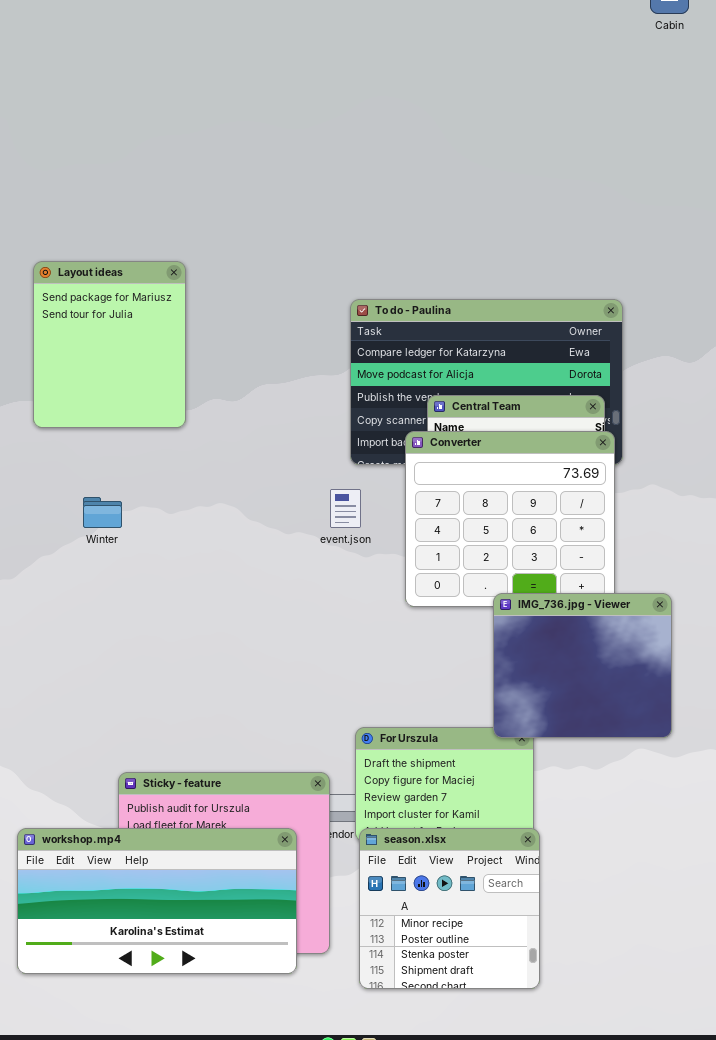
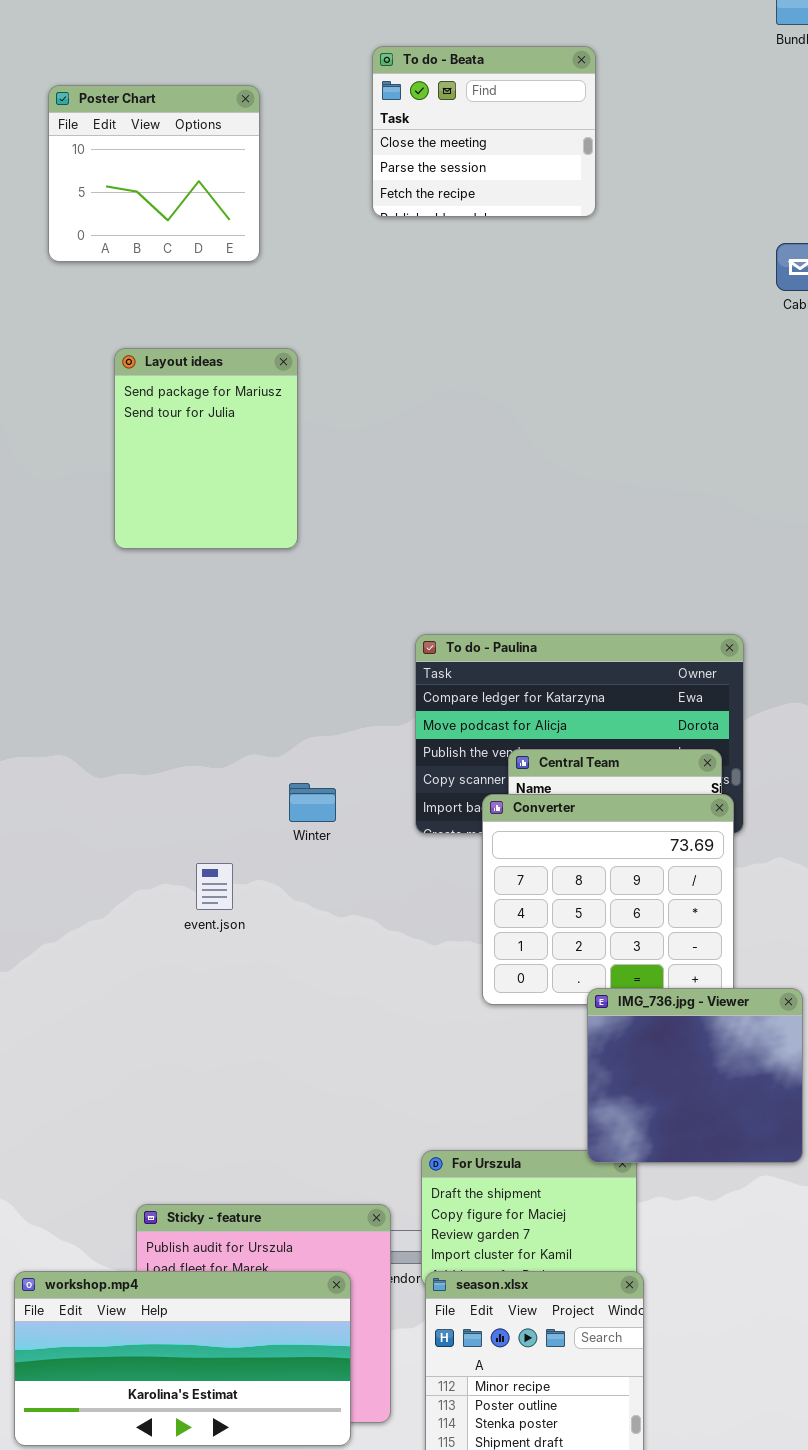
Layout ideas: [33,261,186,428] -> [114,348,298,549], moved
event.json: [330,489,361,528] -> [196,863,233,910], moved
Winter: [83,497,122,528] -> [289,783,336,822], moved

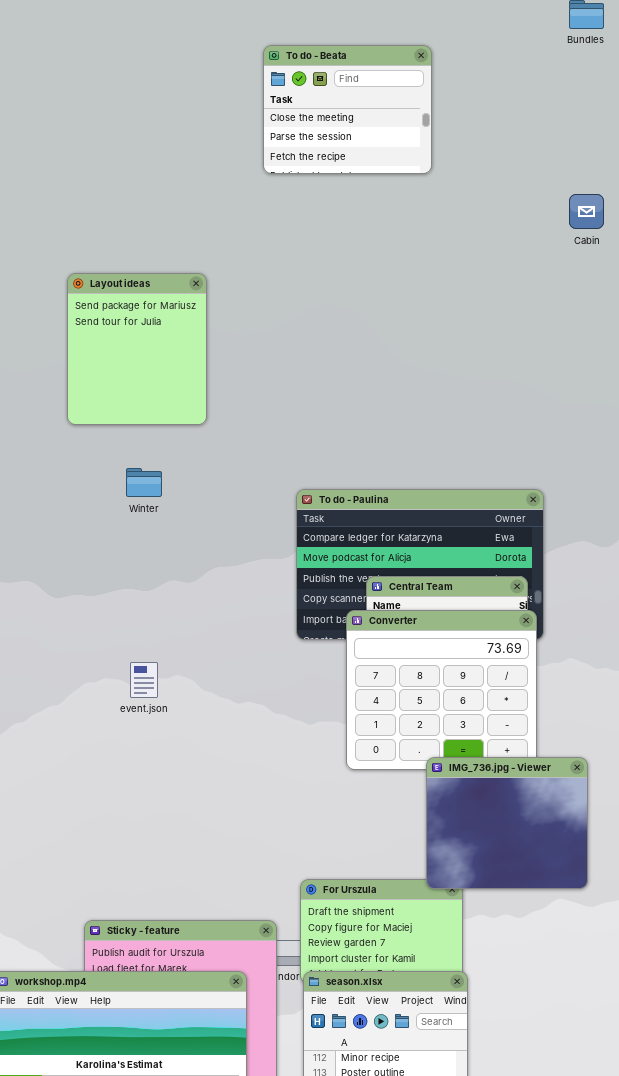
Poster Chart: [48,85,260,262] -> none, closed
Winter: [289,783,336,822] -> [126,468,162,497], moved

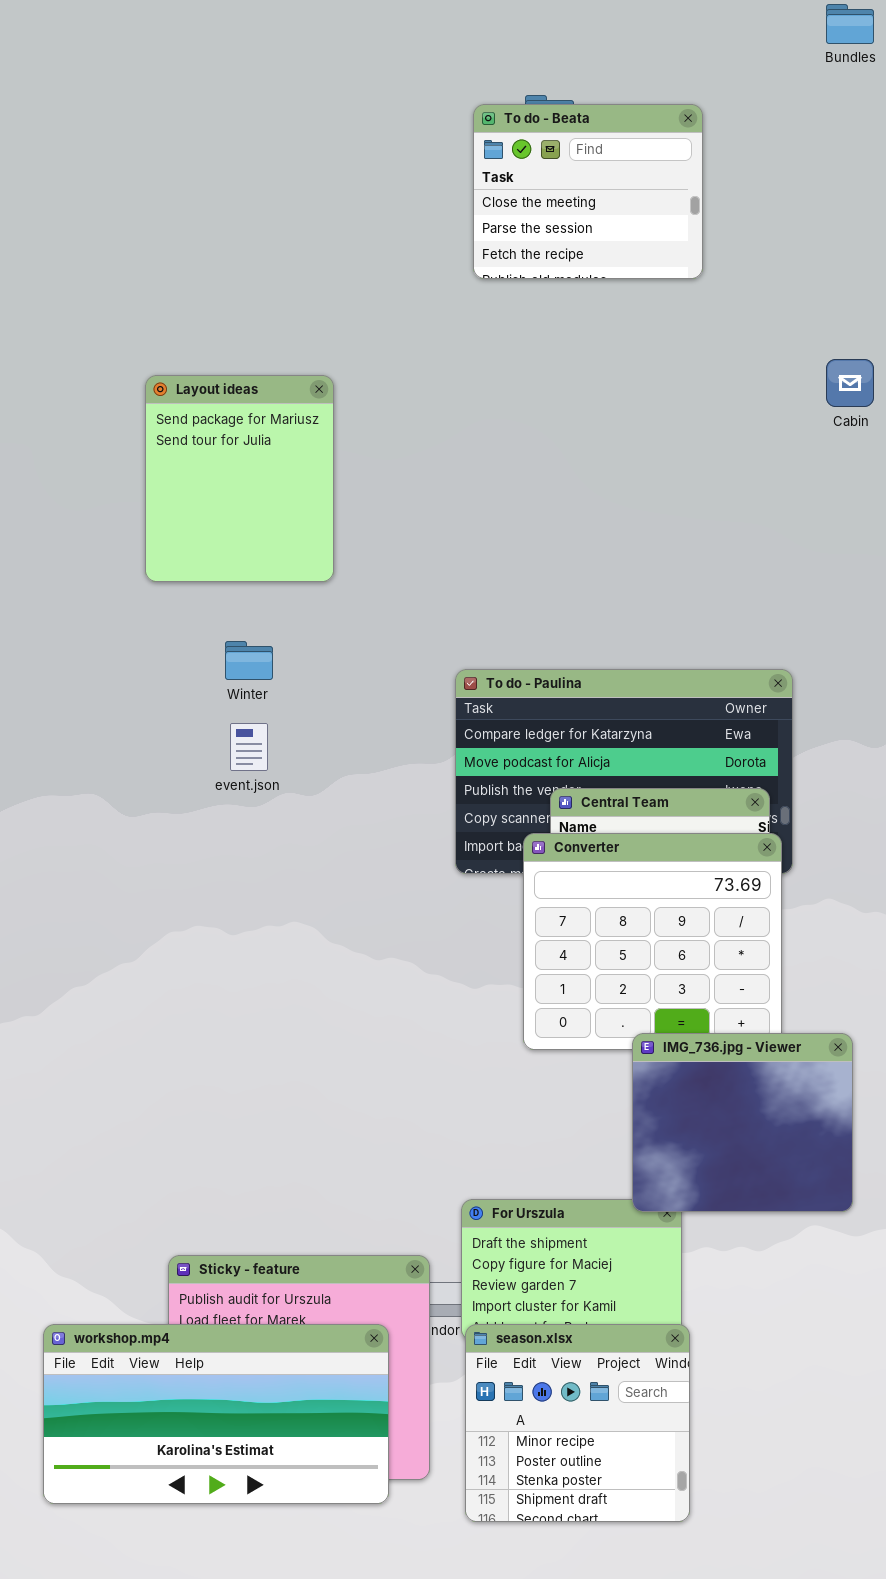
To do - Beata: [263,45,432,174] -> [473,104,703,279], moved
Cabin: [569,194,604,229] -> [826,359,874,407], moved
event.json: [130,662,158,698] -> [230,723,268,771], moved

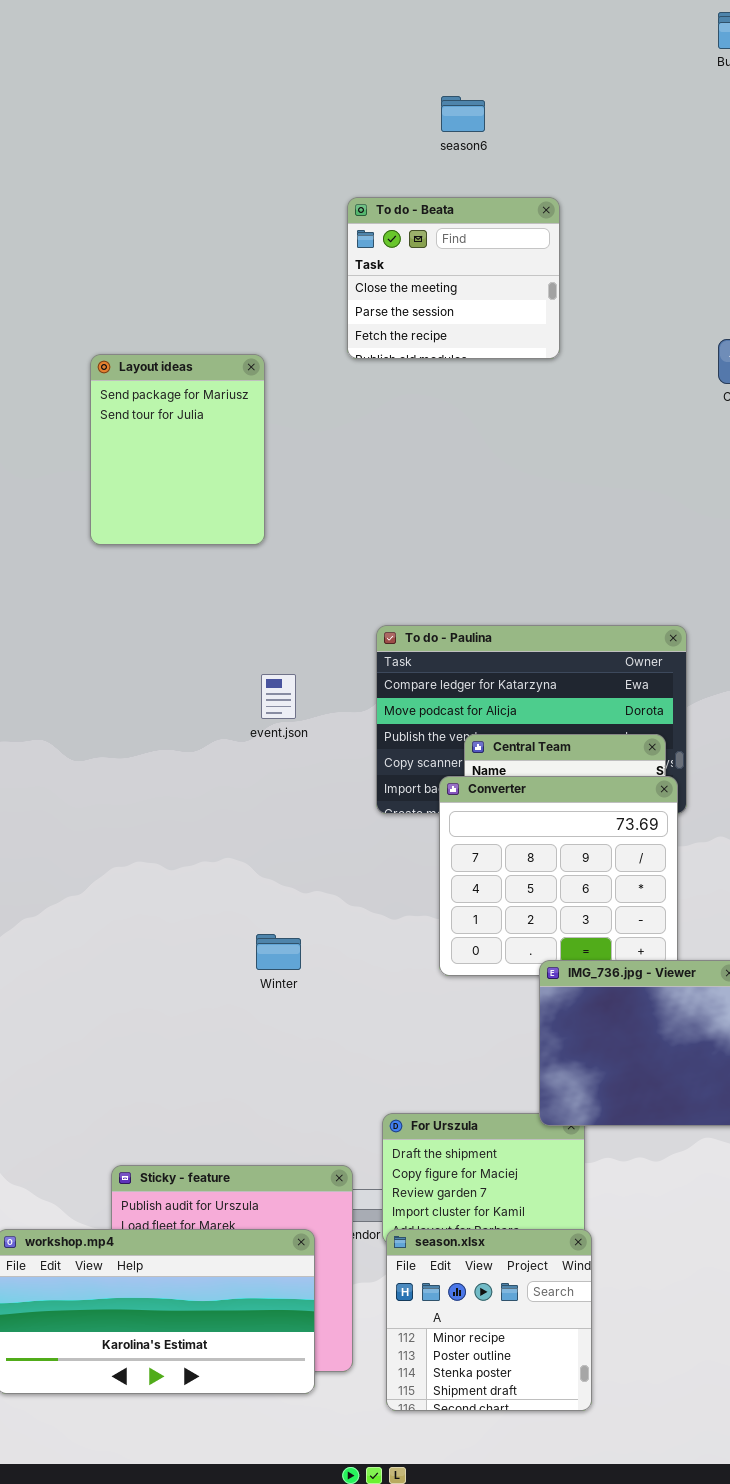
To do - Beata: [473,104,703,279] -> [347,197,560,359], moved
Winter: [225,641,273,680] -> [256,934,301,970], moved
event.json: [230,723,268,771] -> [261,674,296,719], moved

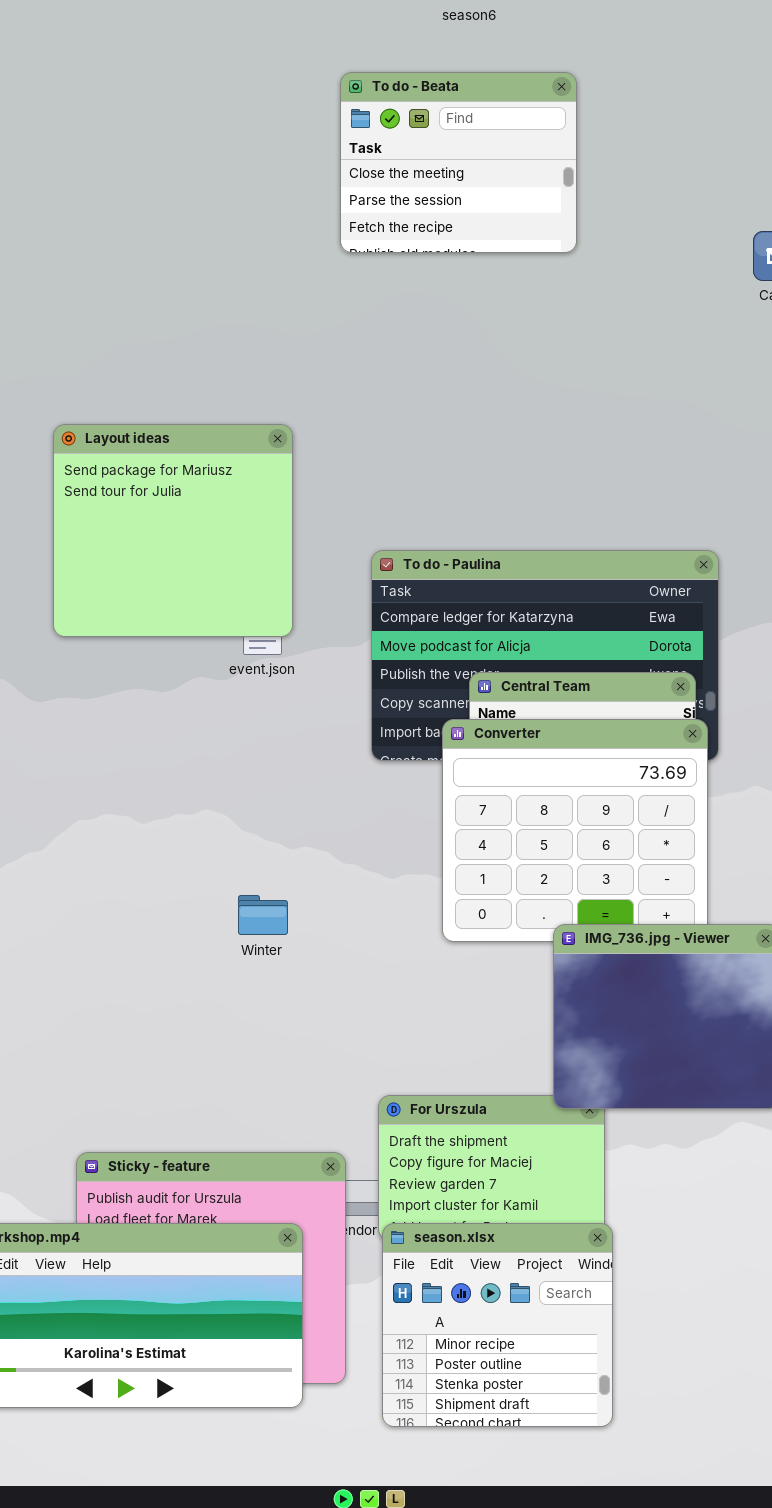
Layout ideas: [90,354,265,545] -> [53,424,293,637], moved, resized

